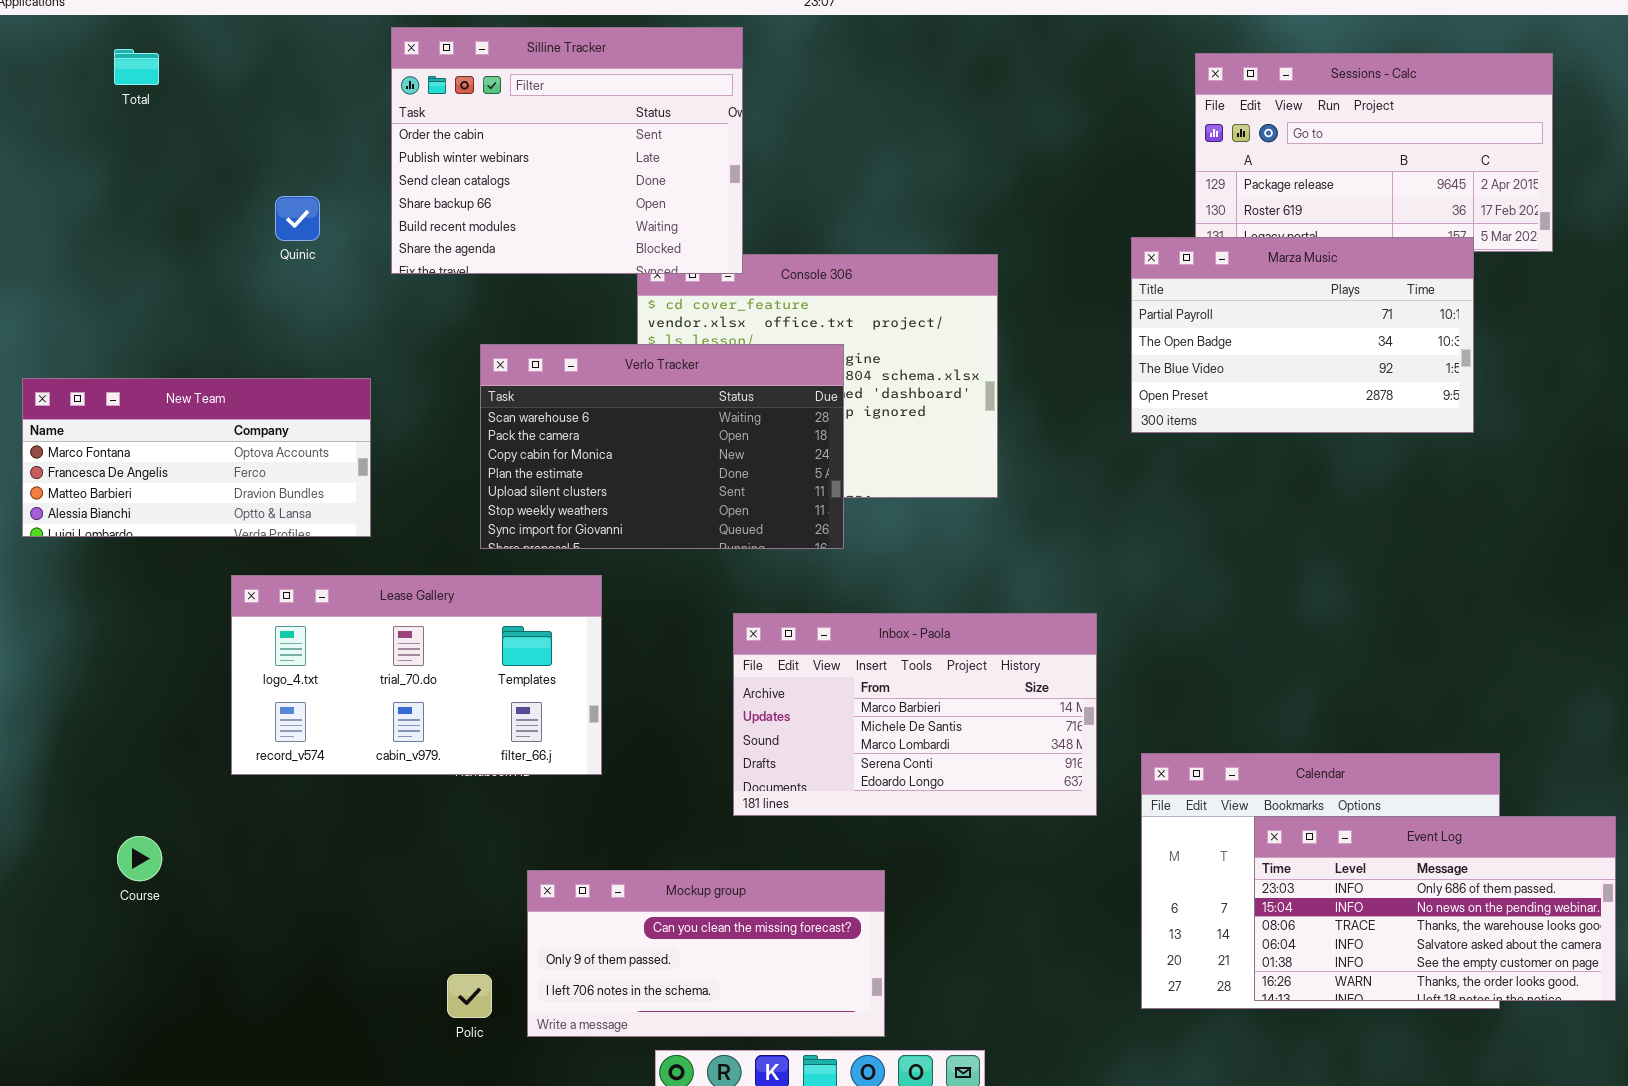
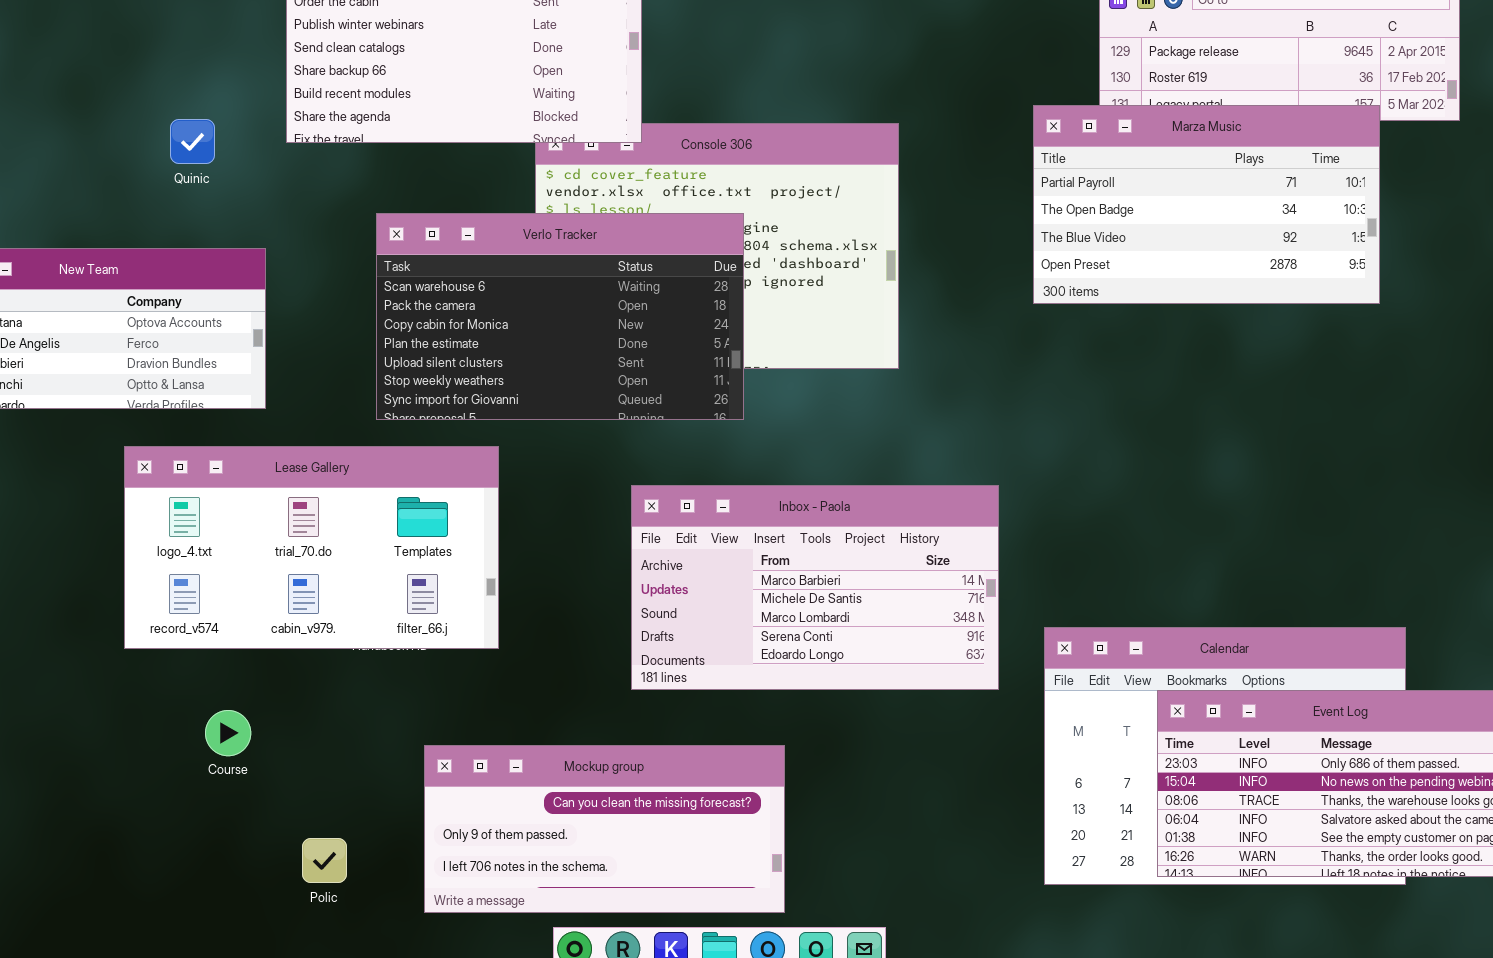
Quinic: [275,196,320,241] -> [170,119,215,164], moved
Course: [117,836,162,881] -> [205,710,251,756], moved
Polic: [447,974,492,1018] -> [302,838,347,883], moved

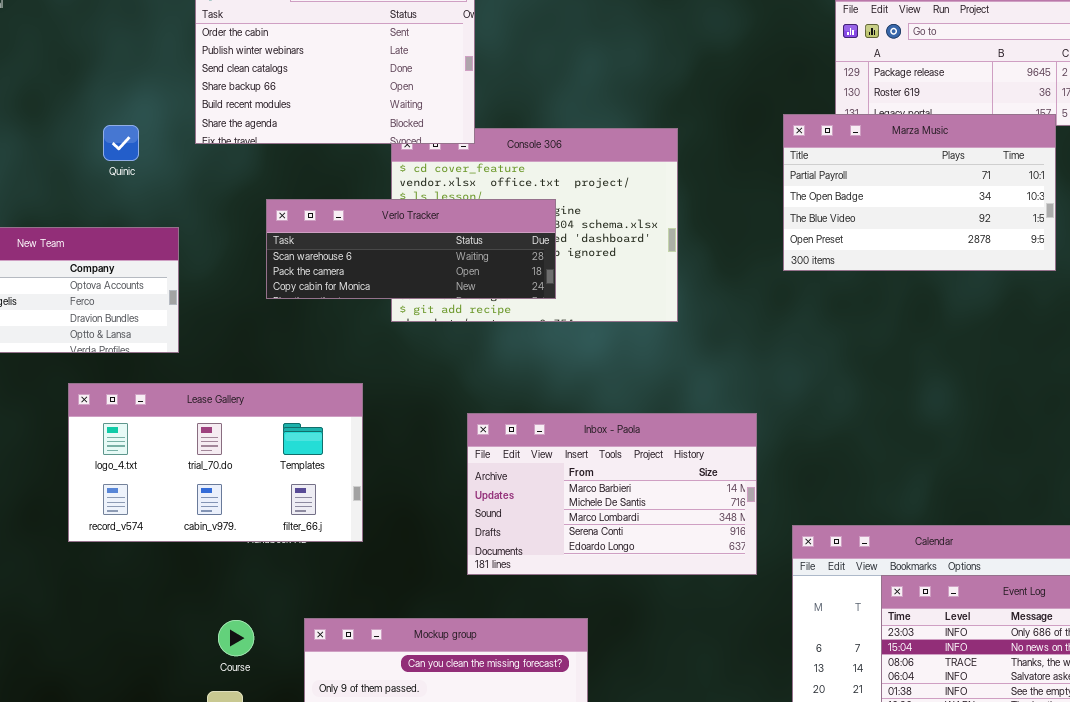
Verlo Tracker: [376,213,744,420] -> [266,199,556,299], resized
Course: [205,710,251,756] -> [218,620,254,656], moved

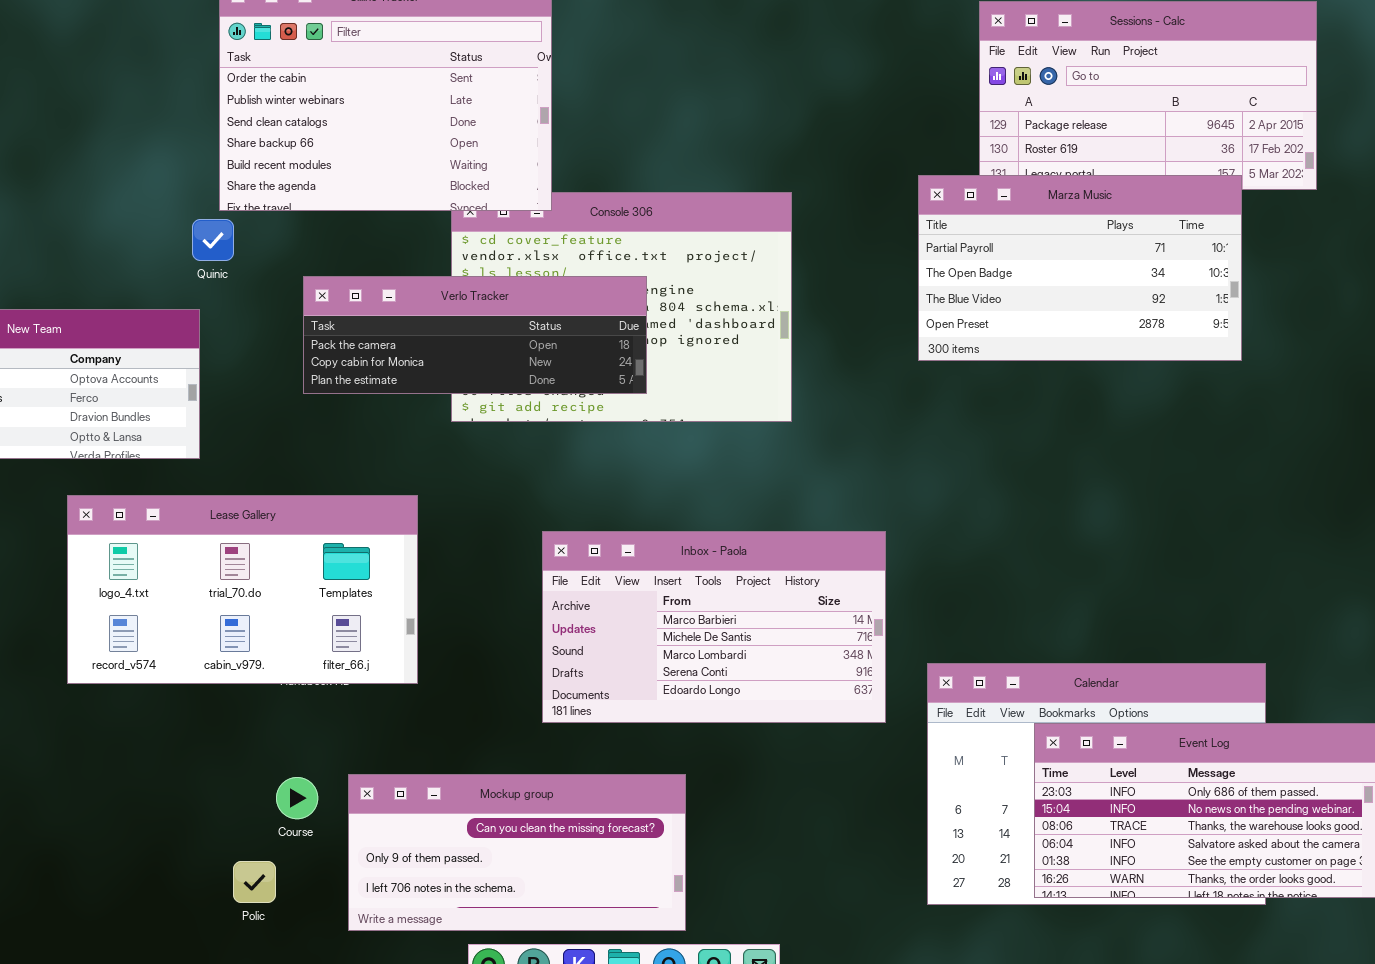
Quinic: [103,125,139,161] -> [192,219,234,261], moved
Verlo Tracker: [266,199,556,299] -> [303,276,647,394], scrolled down 1 row
Course: [218,620,254,656] -> [276,777,318,819], moved

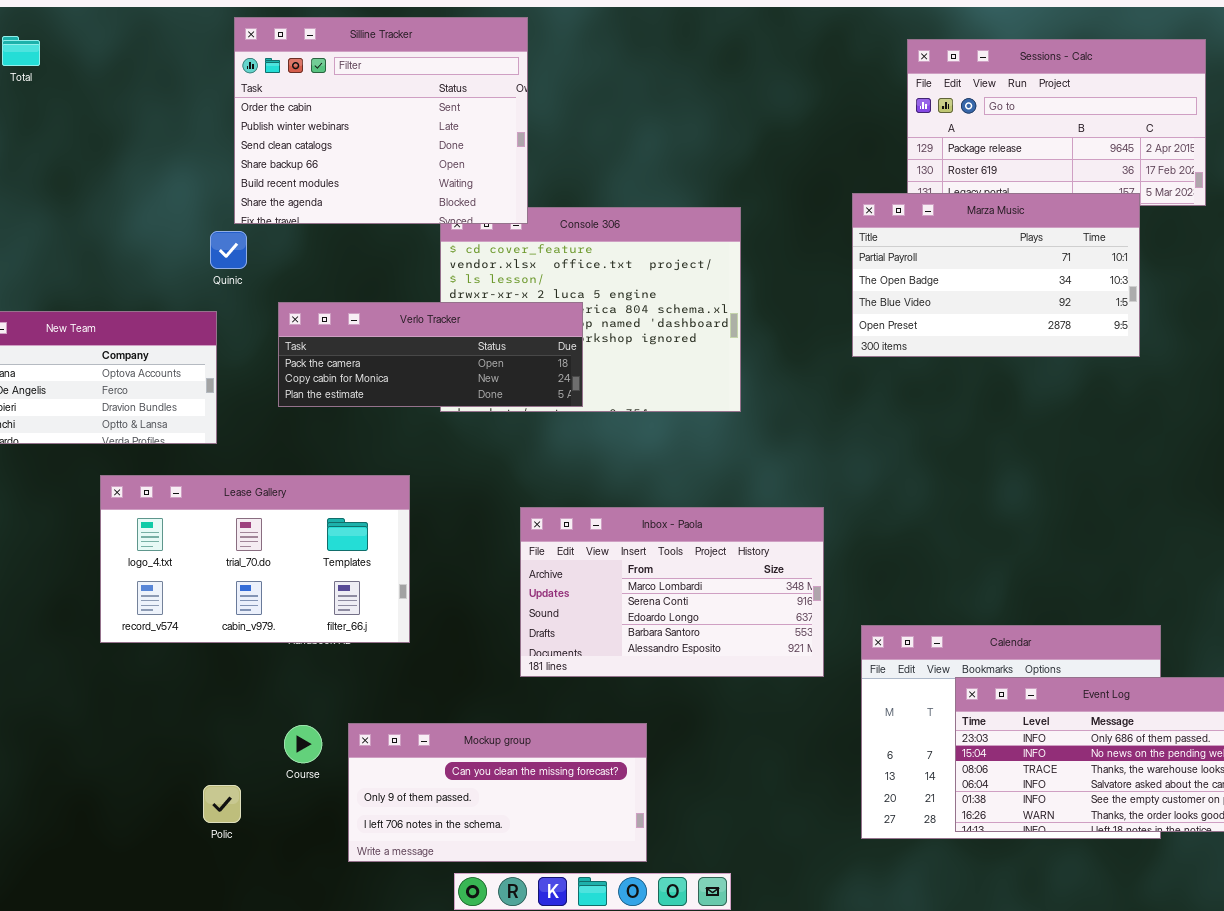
Verlo Tracker: [303,276,647,394] -> [278,302,583,407], moved
Inbox - Paola: [542,531,886,723] -> [520,507,824,677], scrolled down 2 rows
Polic: [233,861,276,903] -> [203,785,241,823], moved

